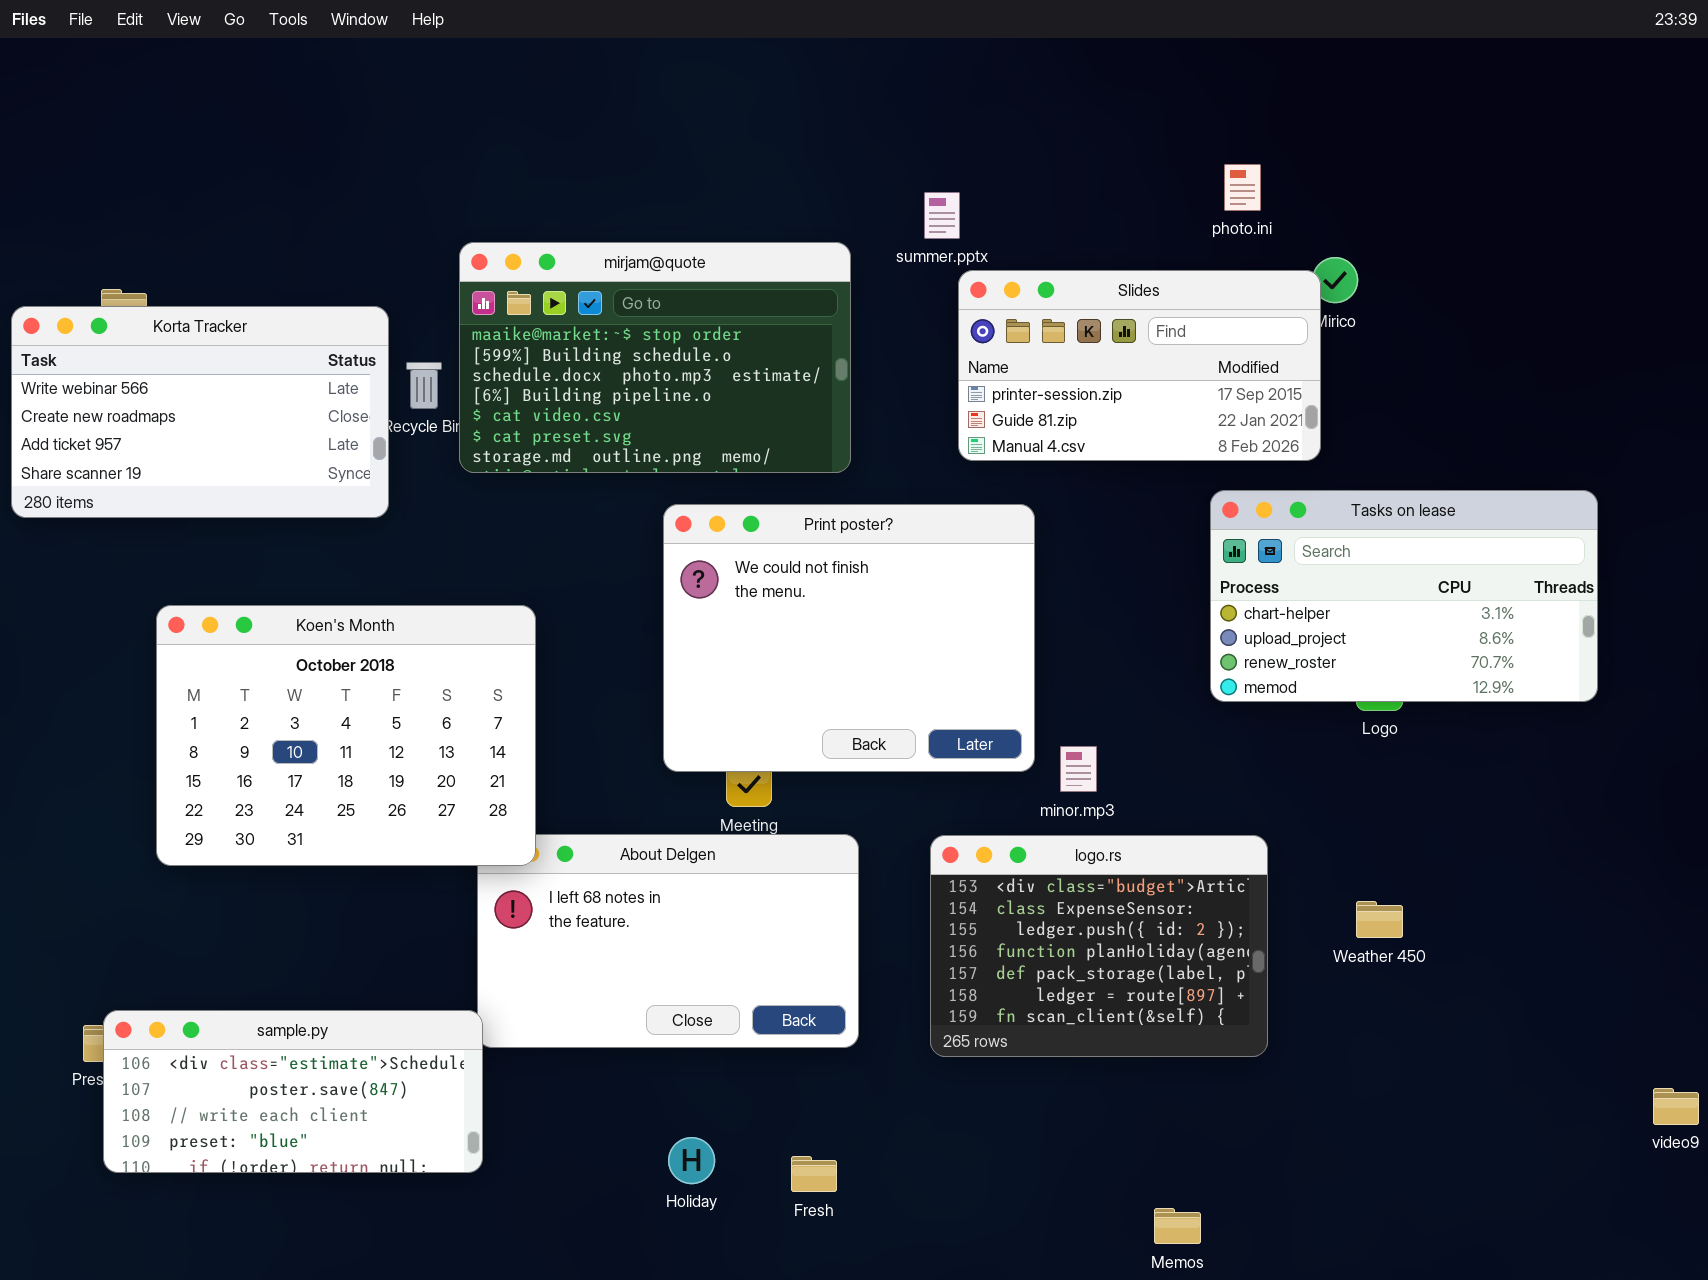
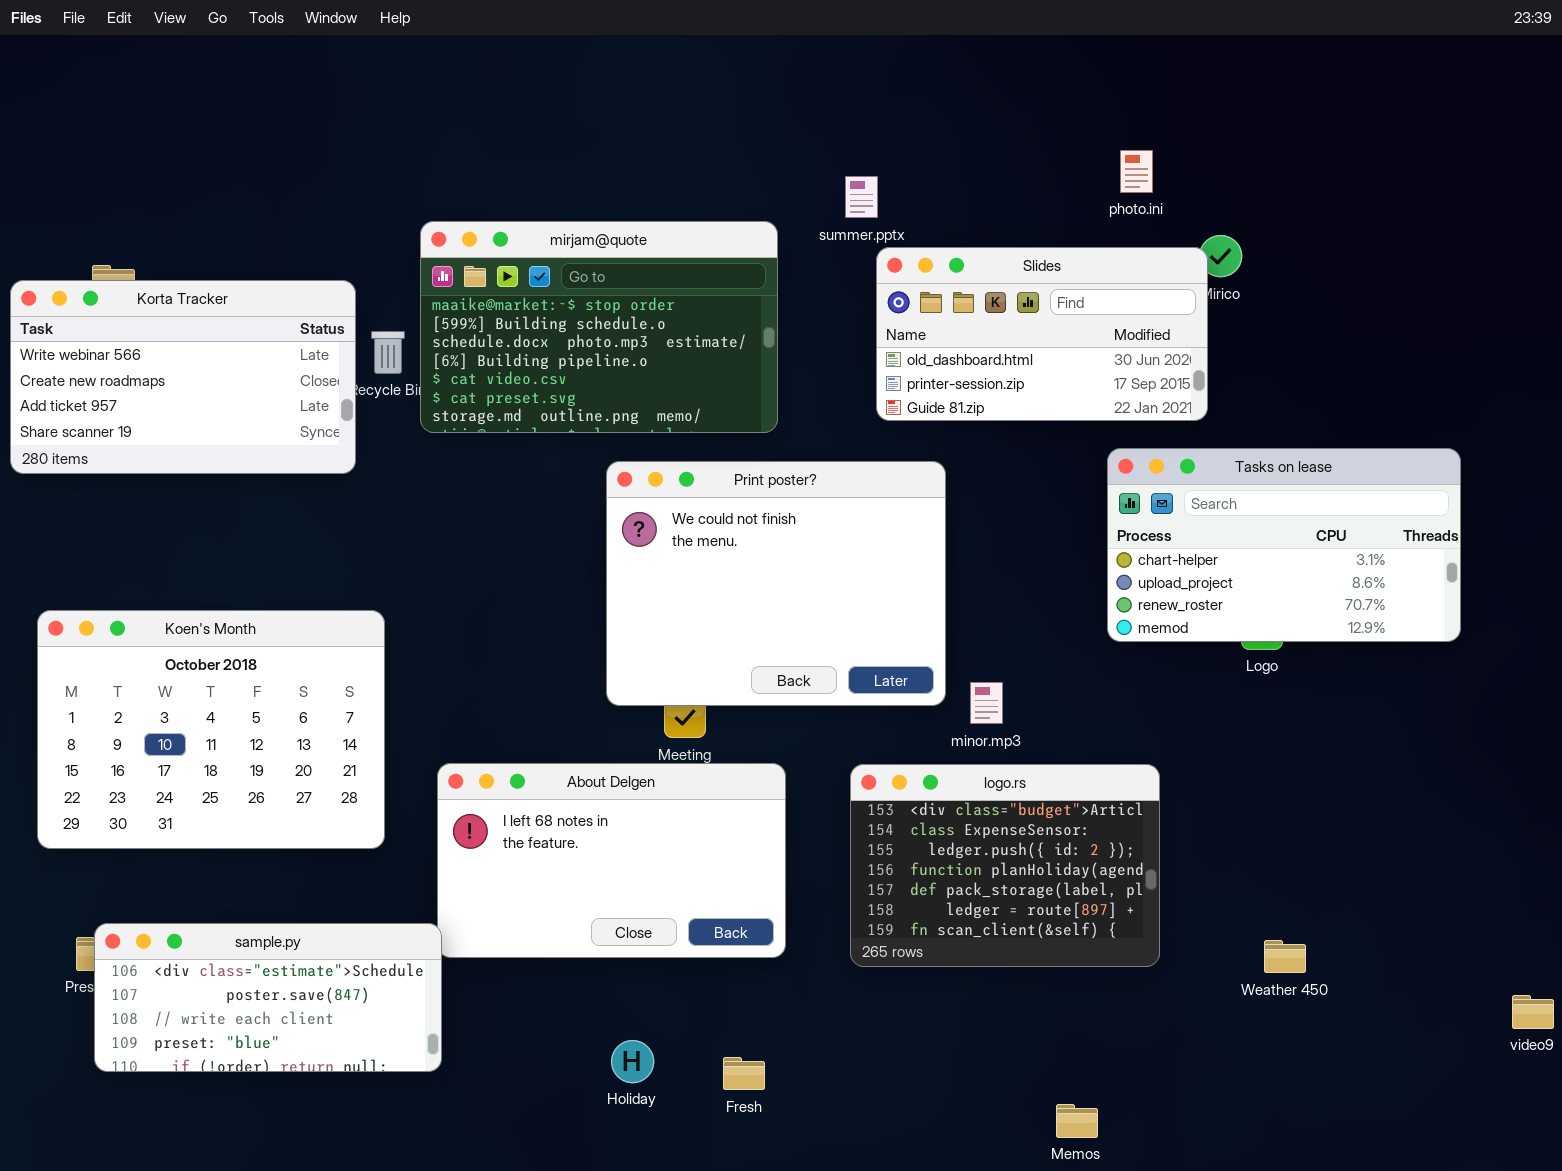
Slides: [958,270,1321,461] -> [876,247,1208,421], scrolled up 1 row
Koen's Month: [156,605,536,866] -> [37,610,385,849], moved
Weather 450: [1356,901,1403,938] -> [1264,940,1306,973], moved

